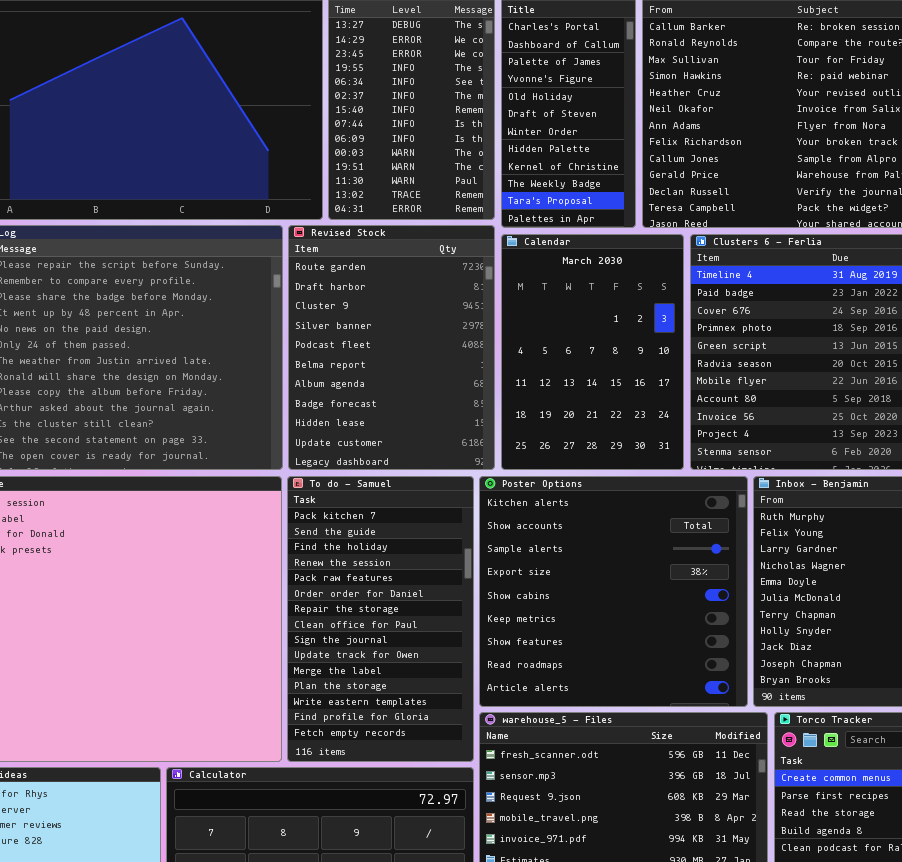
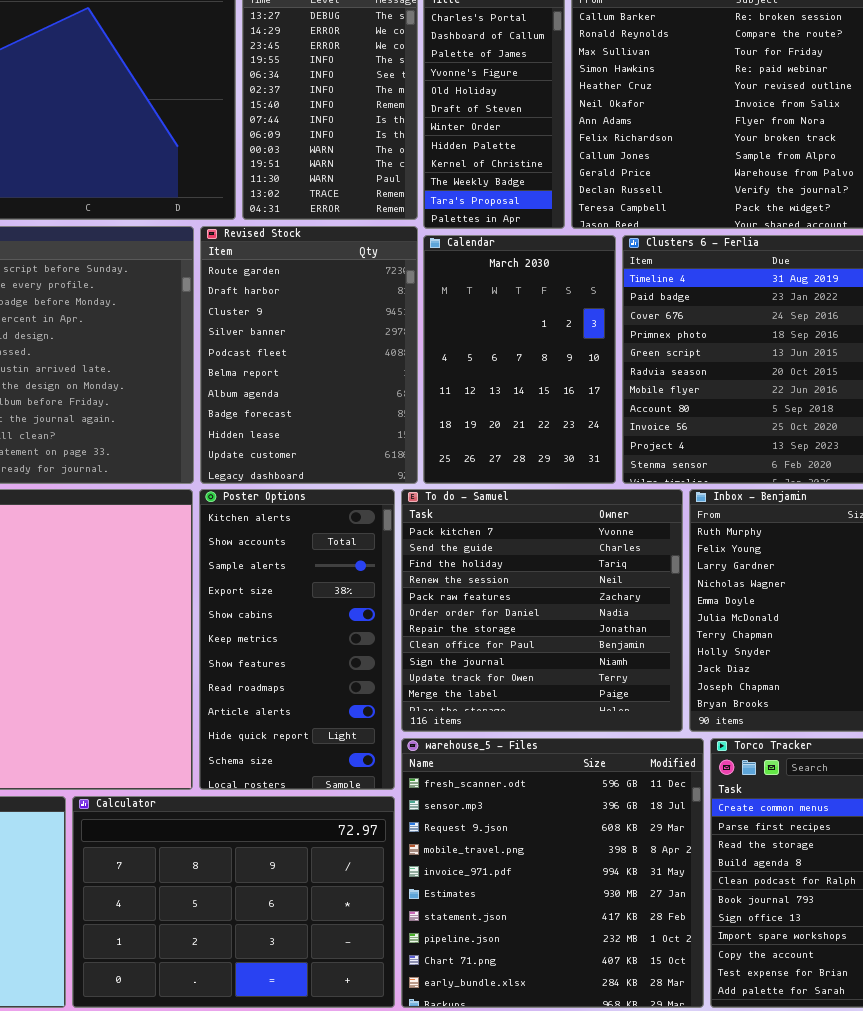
To do - Samuel: [287,476,474,762] -> [401,489,683,732], moved, resized
Poster Options: [479,476,748,707] -> [199,489,395,790], moved, resized

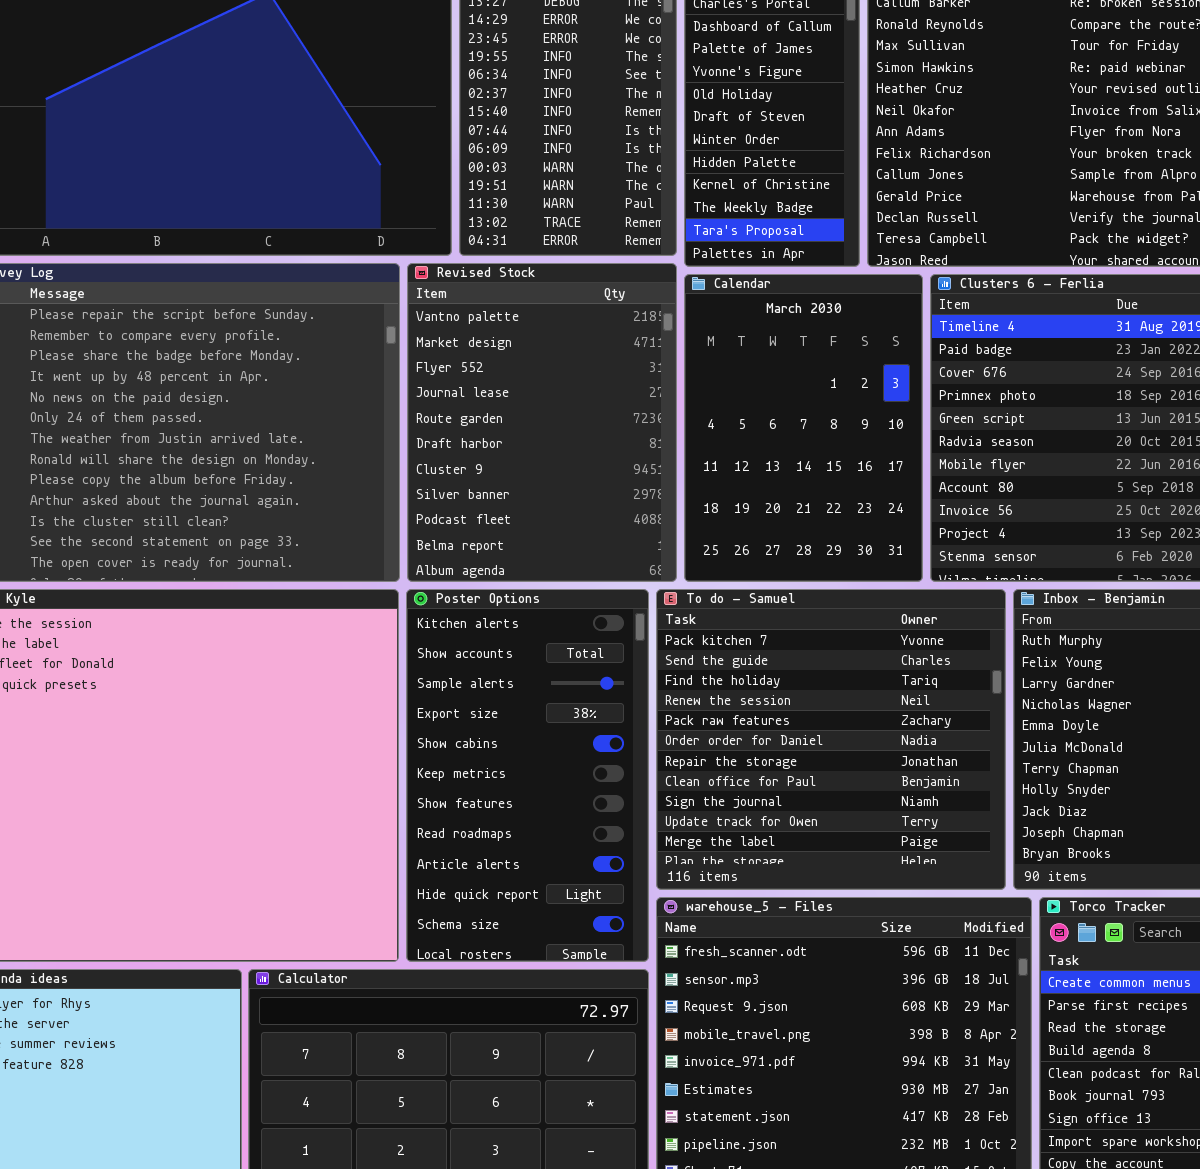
Revised Stock: [200,226,418,484] -> [407,263,677,582], scrolled up 4 rows

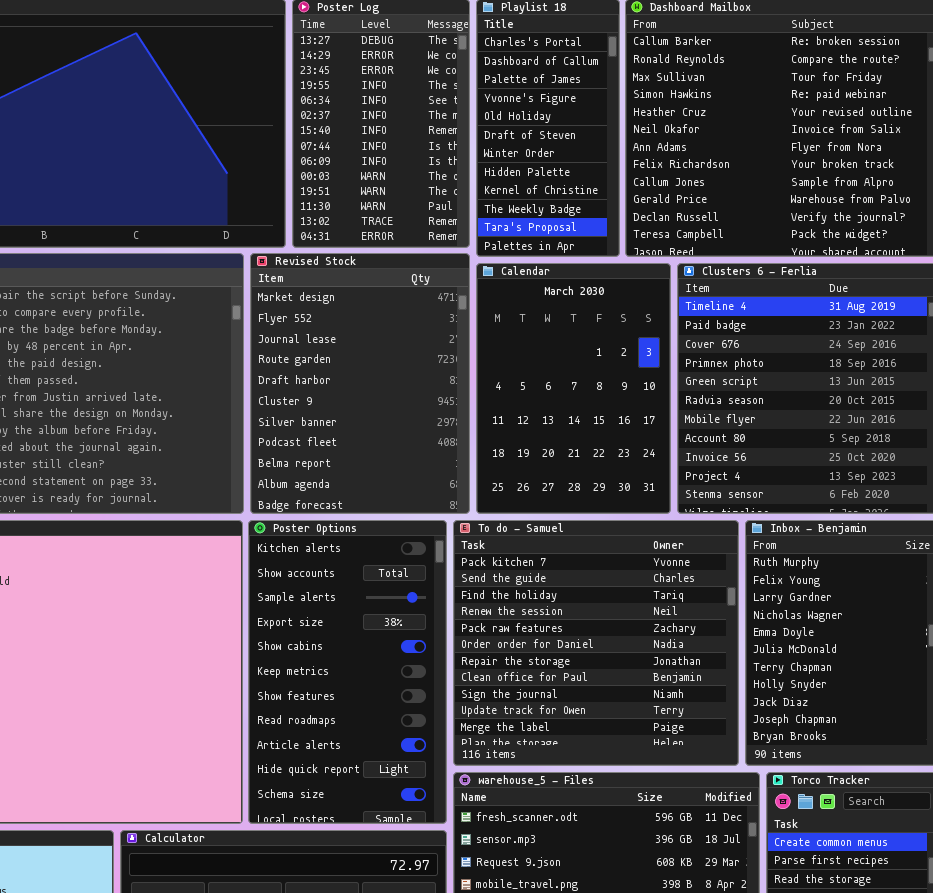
Revised Stock: [407,263,677,582] -> [250,253,470,514], scrolled down 1 row

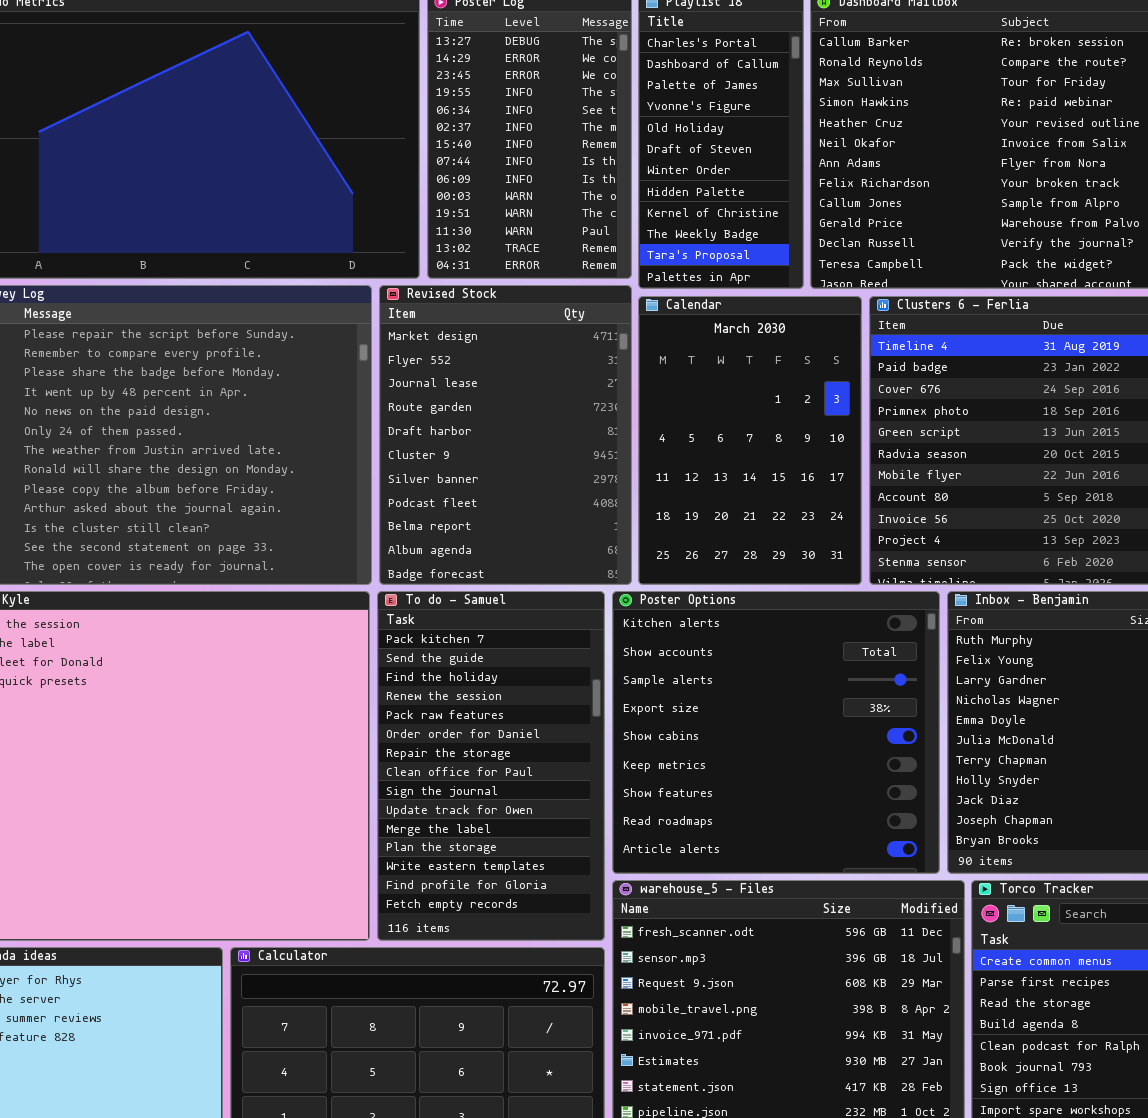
Poster Options: [248,520,447,824] -> [612,591,940,874], moved, resized
To do - Samuel: [453,520,739,766] -> [377,591,605,941], moved, resized

